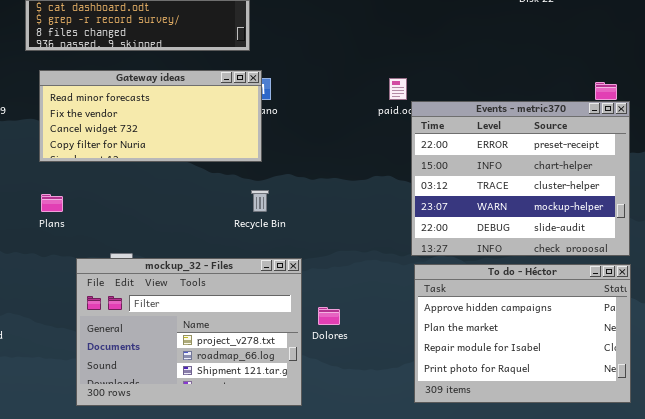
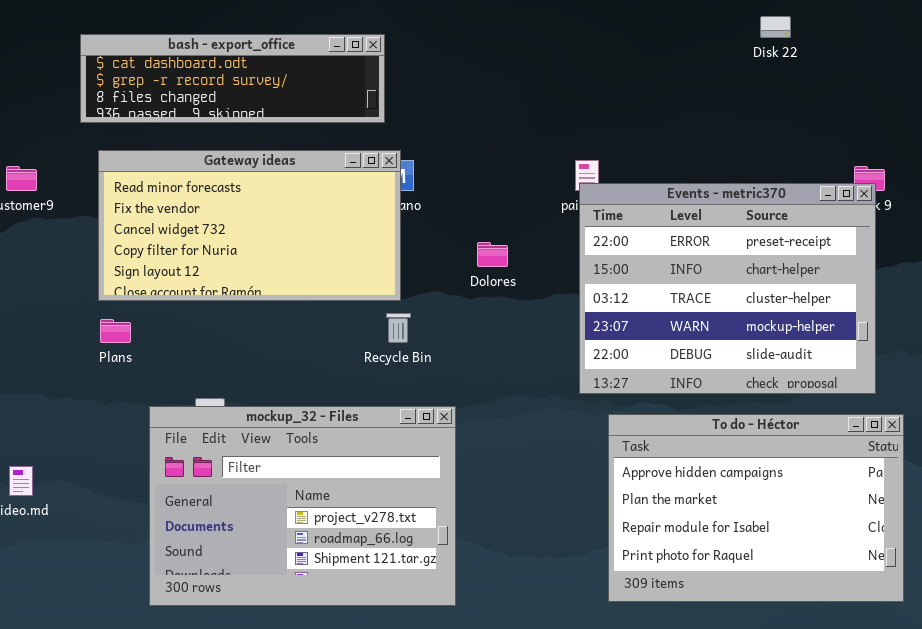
Gateway ideas: [39,70,262,162] -> [98,150,401,301], resized
Events - metric370: [411,101,630,256] -> [579,183,876,394], moved
Dolores: [318,307,340,325] -> [477,242,508,267], moved

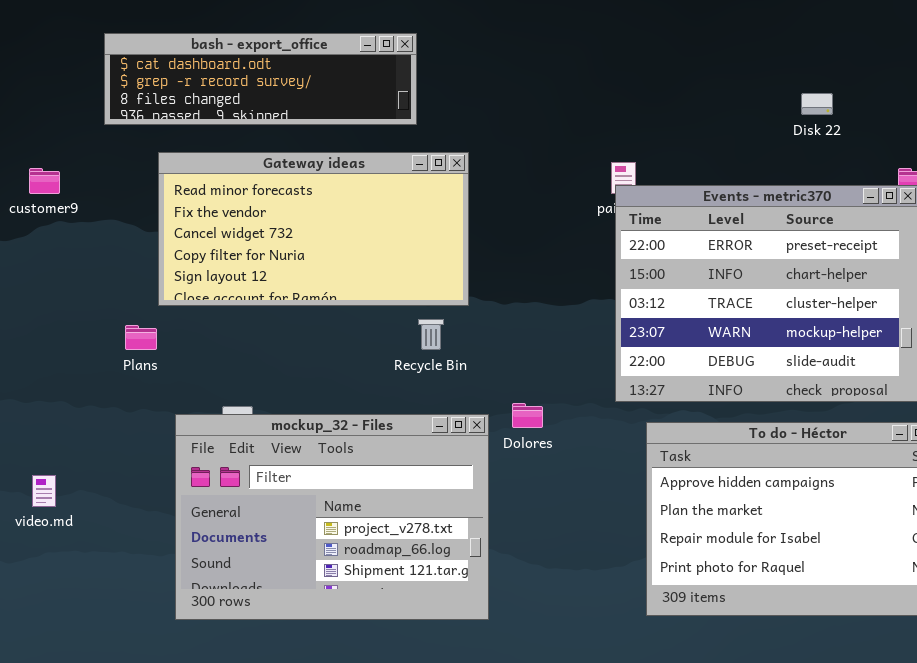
Disk 22: [760,16,791,38] -> [801,93,833,115], moved
Gateway ideas: [98,150,401,301] -> [158,152,469,306], moved
Dolores: [477,242,508,267] -> [512,403,543,428], moved

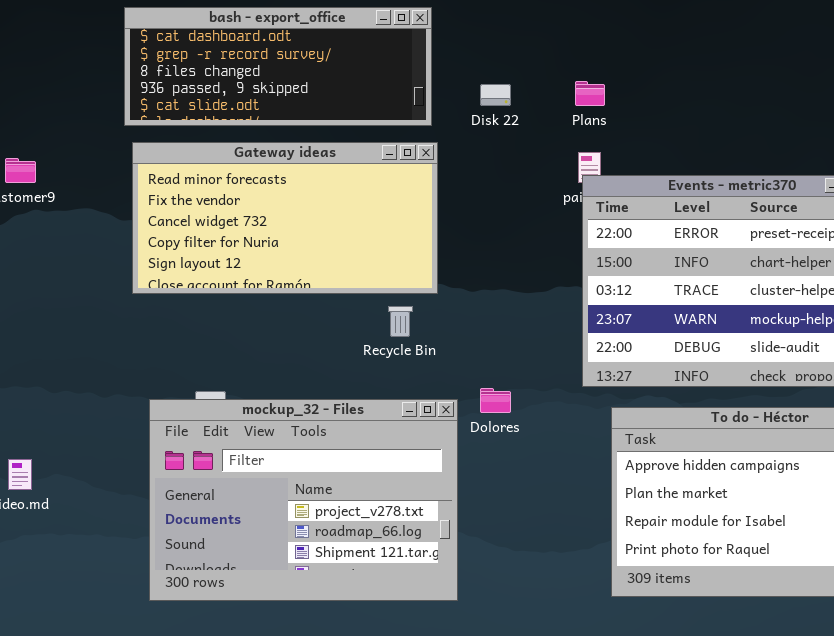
bash - export_office: [104,33,417,125] -> [124,7,432,126], moved, resized
Disk 22: [801,93,833,115] -> [480,84,511,106], moved
Plans: [125,325,157,350] -> [575,81,605,106], moved

